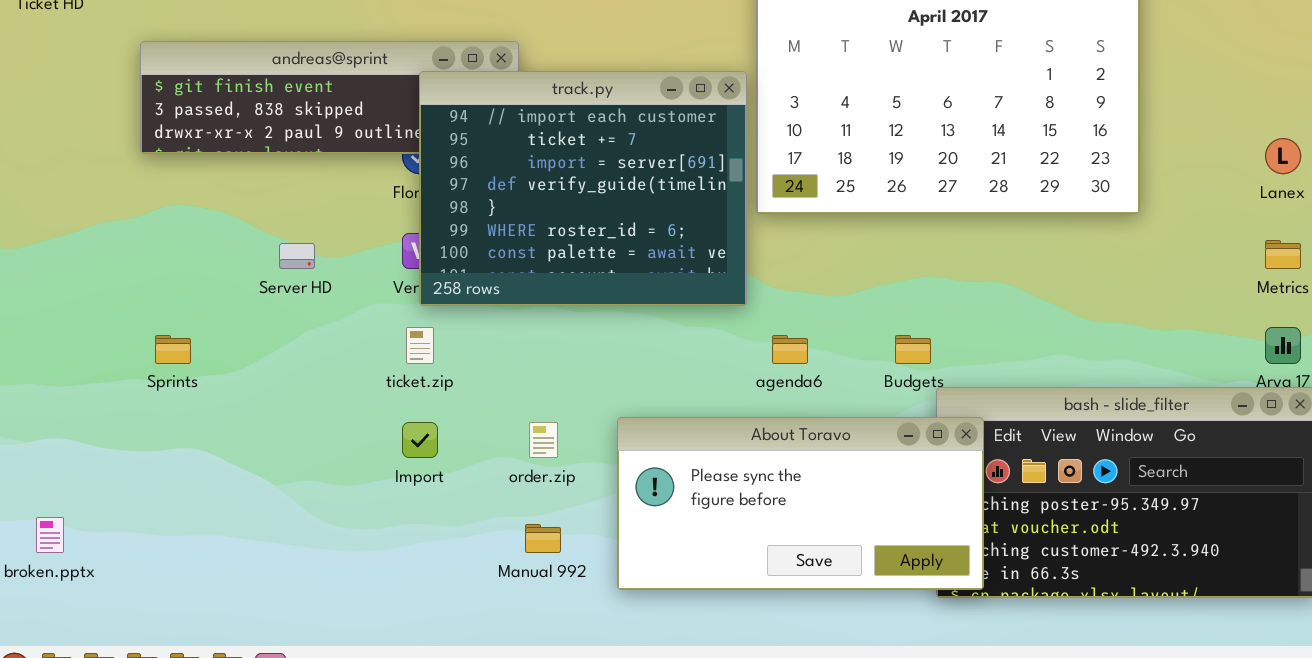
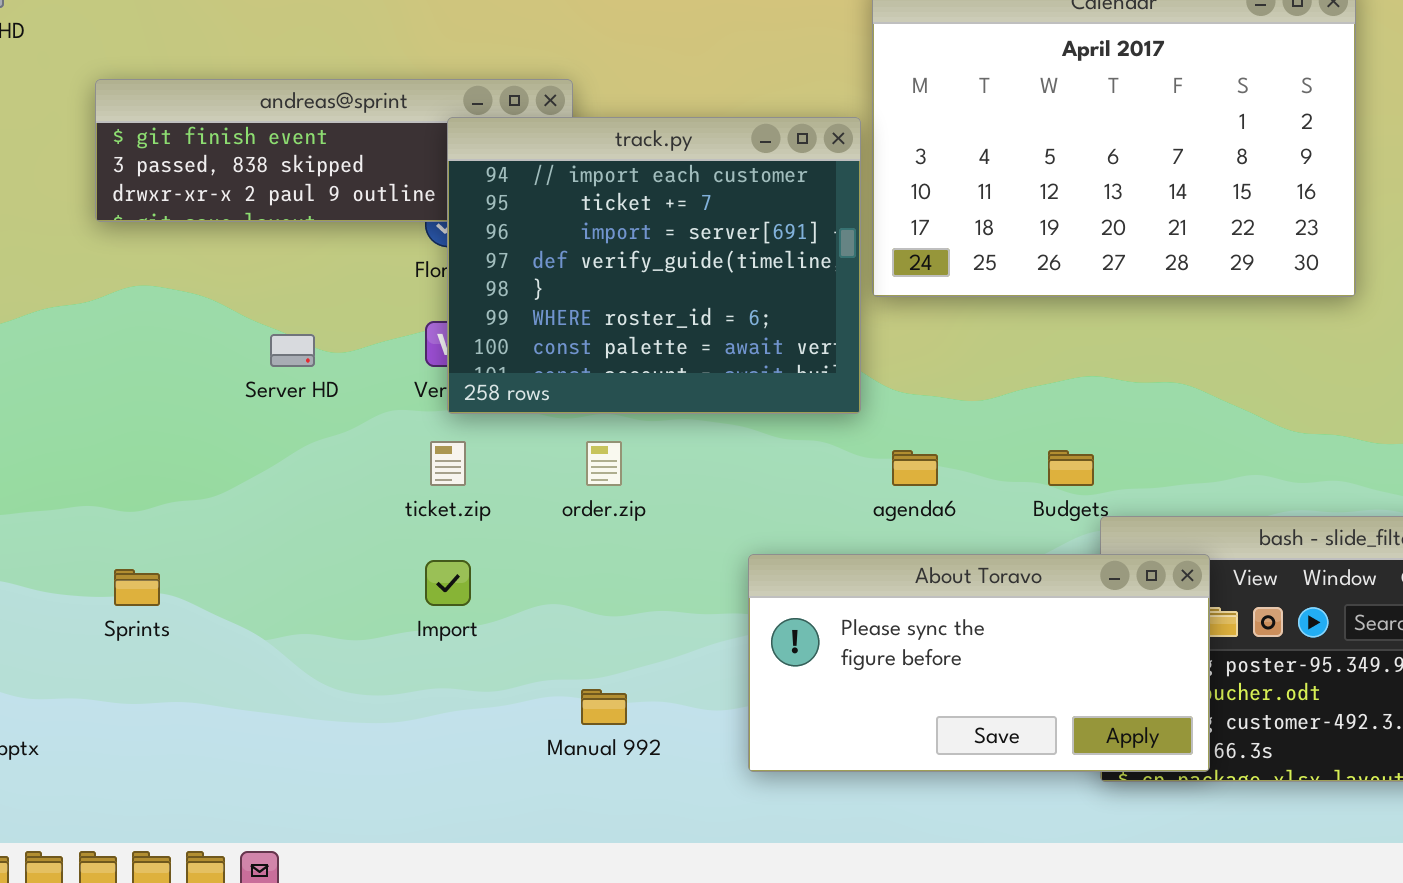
Sprints: [155,335,191,364] -> [114,569,160,606], moved
About Toravo: [617,417,984,590] -> [748,554,1210,772], moved
order.zip: [529,422,558,458] -> [586,441,622,486], moved

